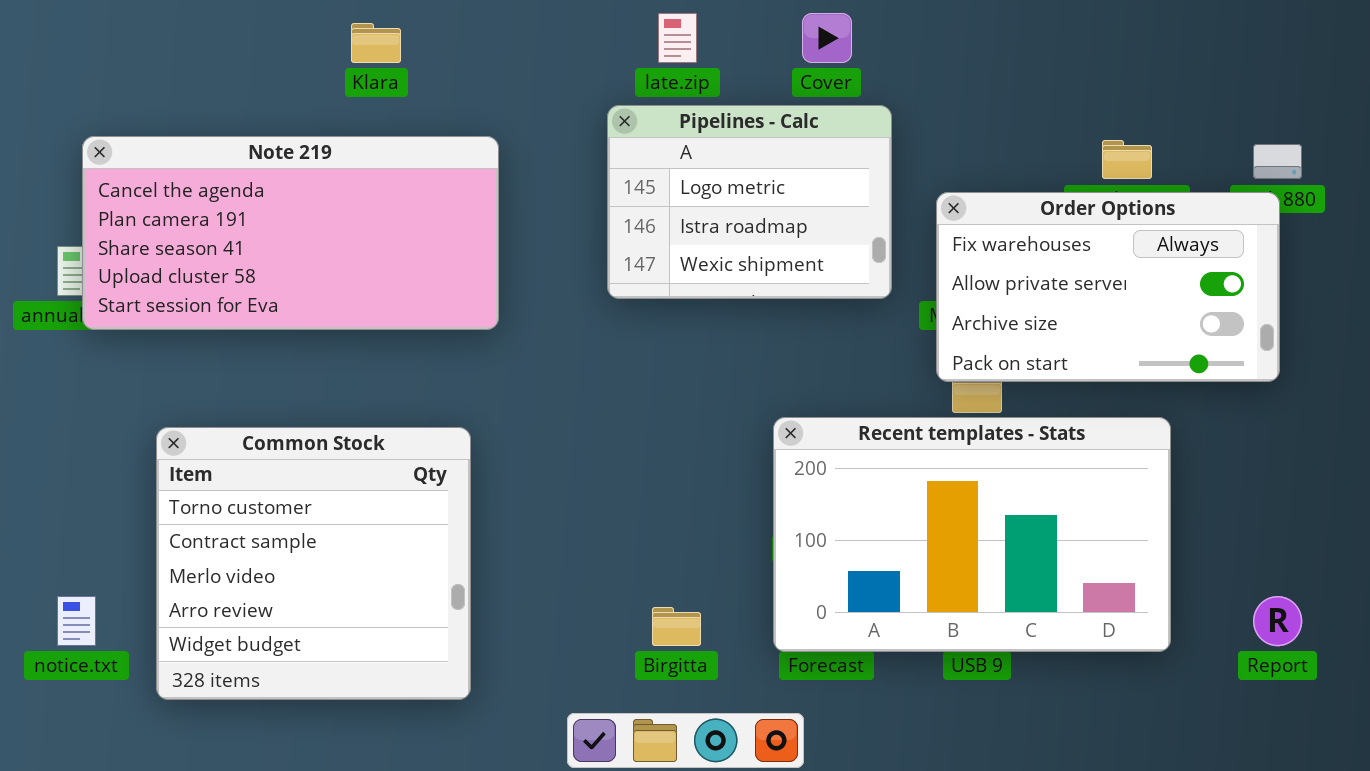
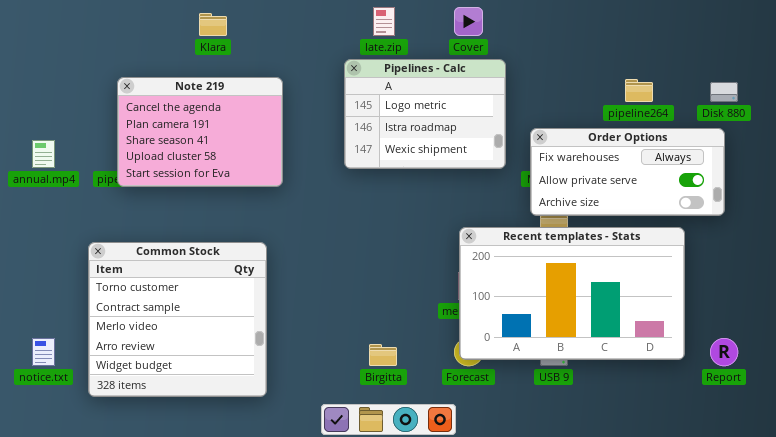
Note 219: [82,136,499,330] -> [117,77,283,187], resized
Order Options: [936,192,1280,382] -> [530,128,725,216], resized
Recent templates - Stats: [773,417,1171,652] -> [459,227,685,360], moved

